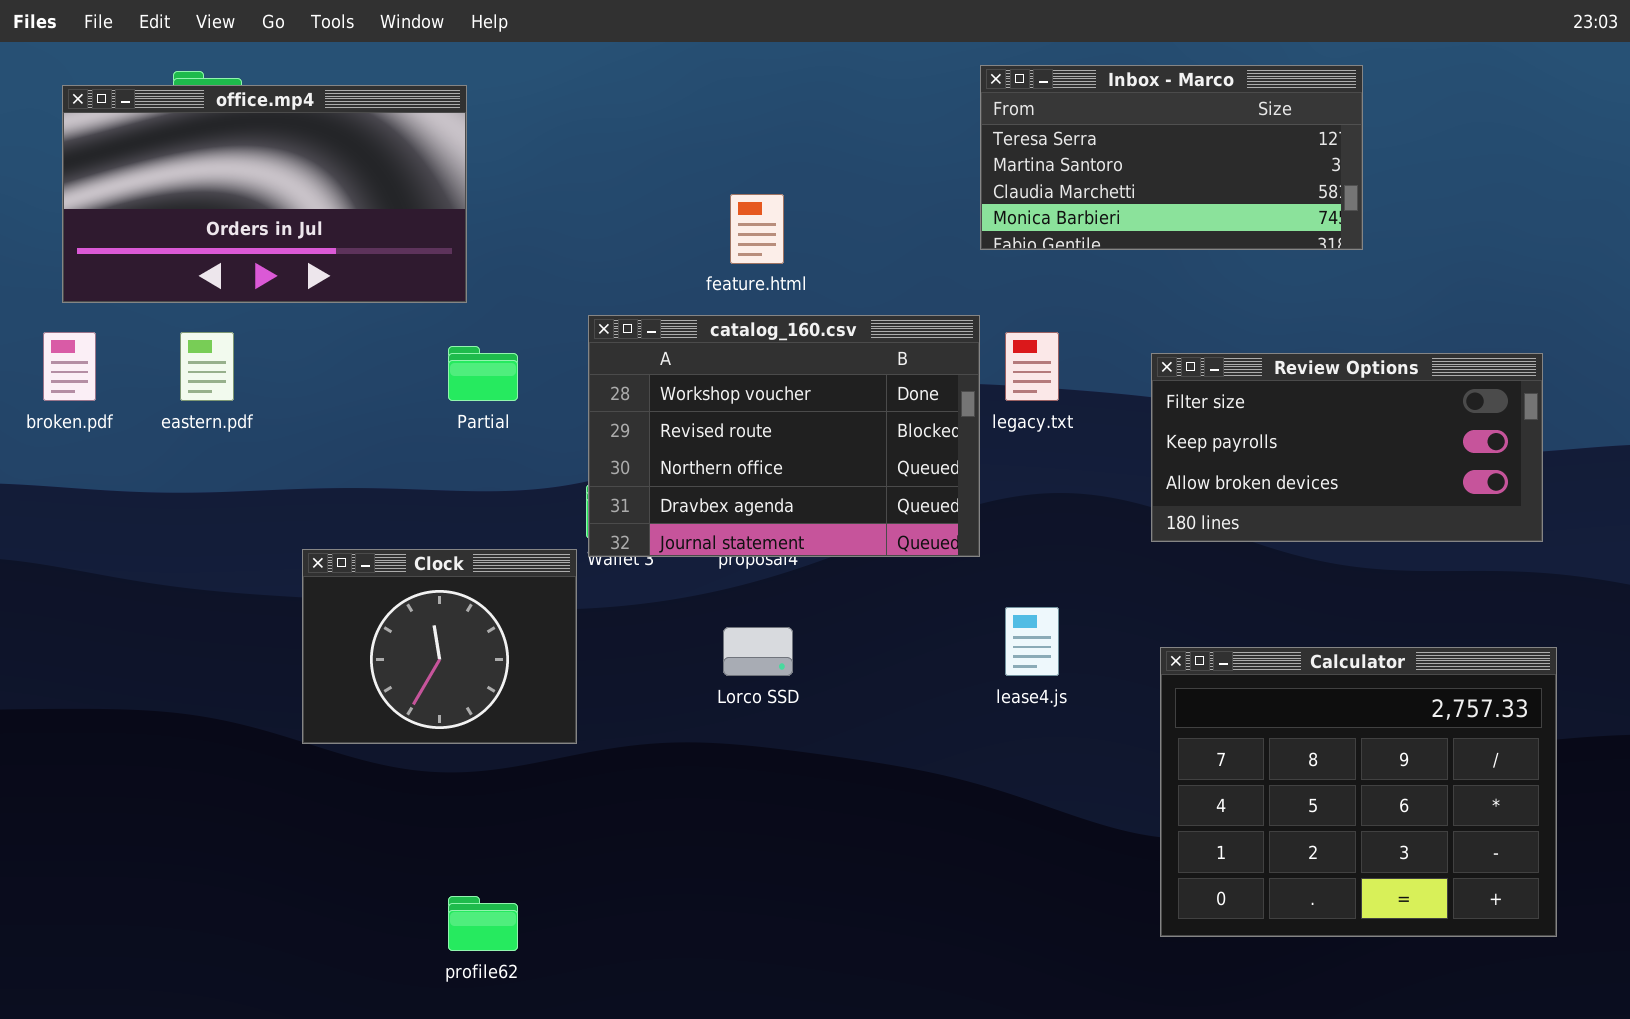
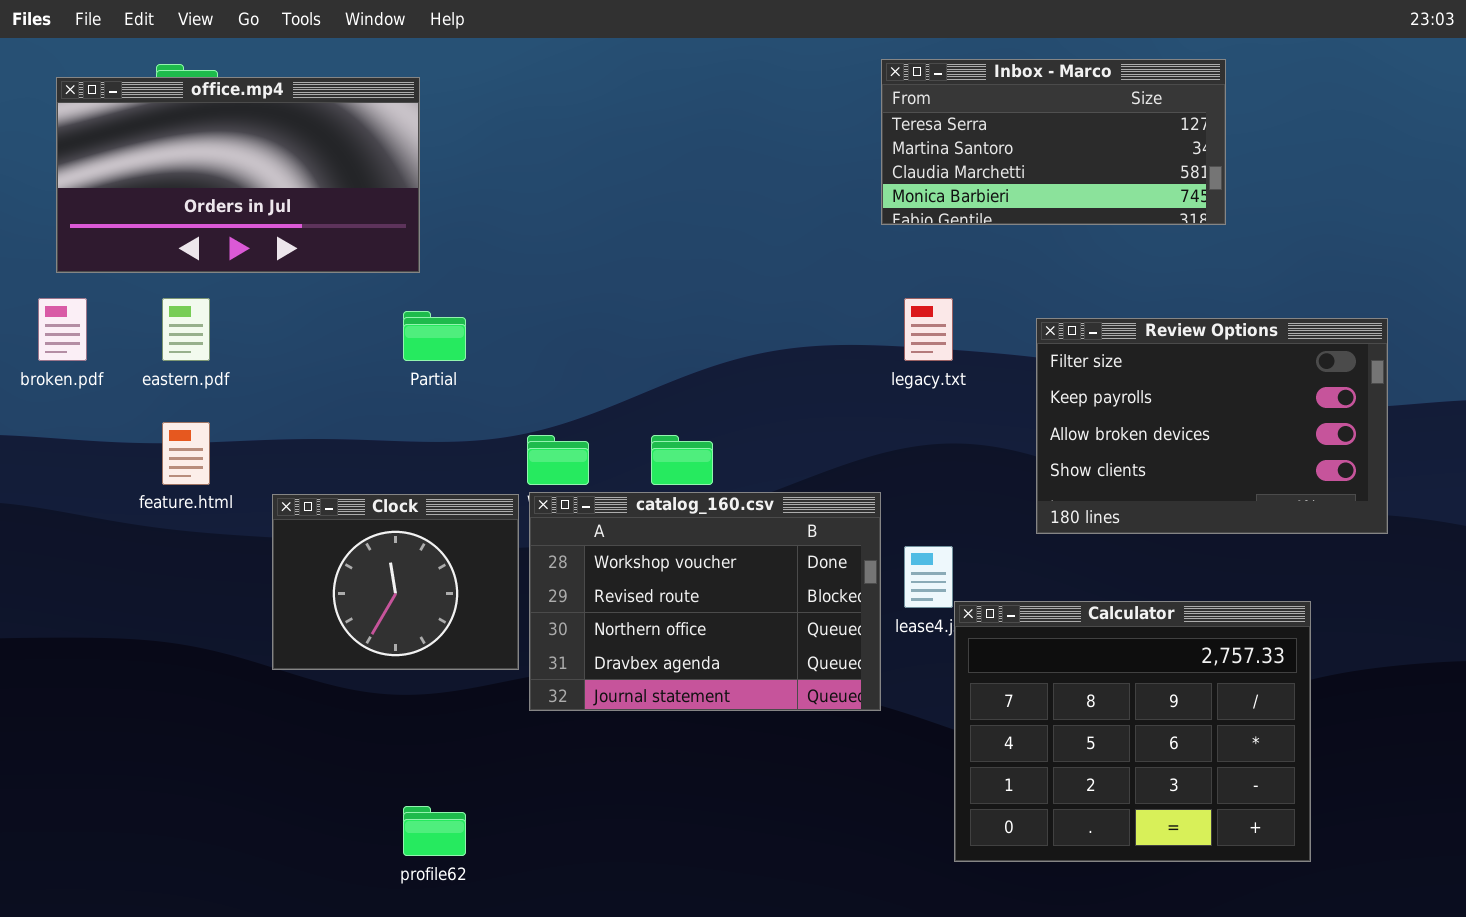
feature.html: [730,194,784,264] -> [162,422,210,485], moved
catalog_160.csv: [588,315,980,557] -> [529,492,881,711], moved
Review Options: [1151,353,1543,542] -> [1036,318,1388,534], resized
Calculator: [1160,647,1557,937] -> [954,601,1311,862], moved

